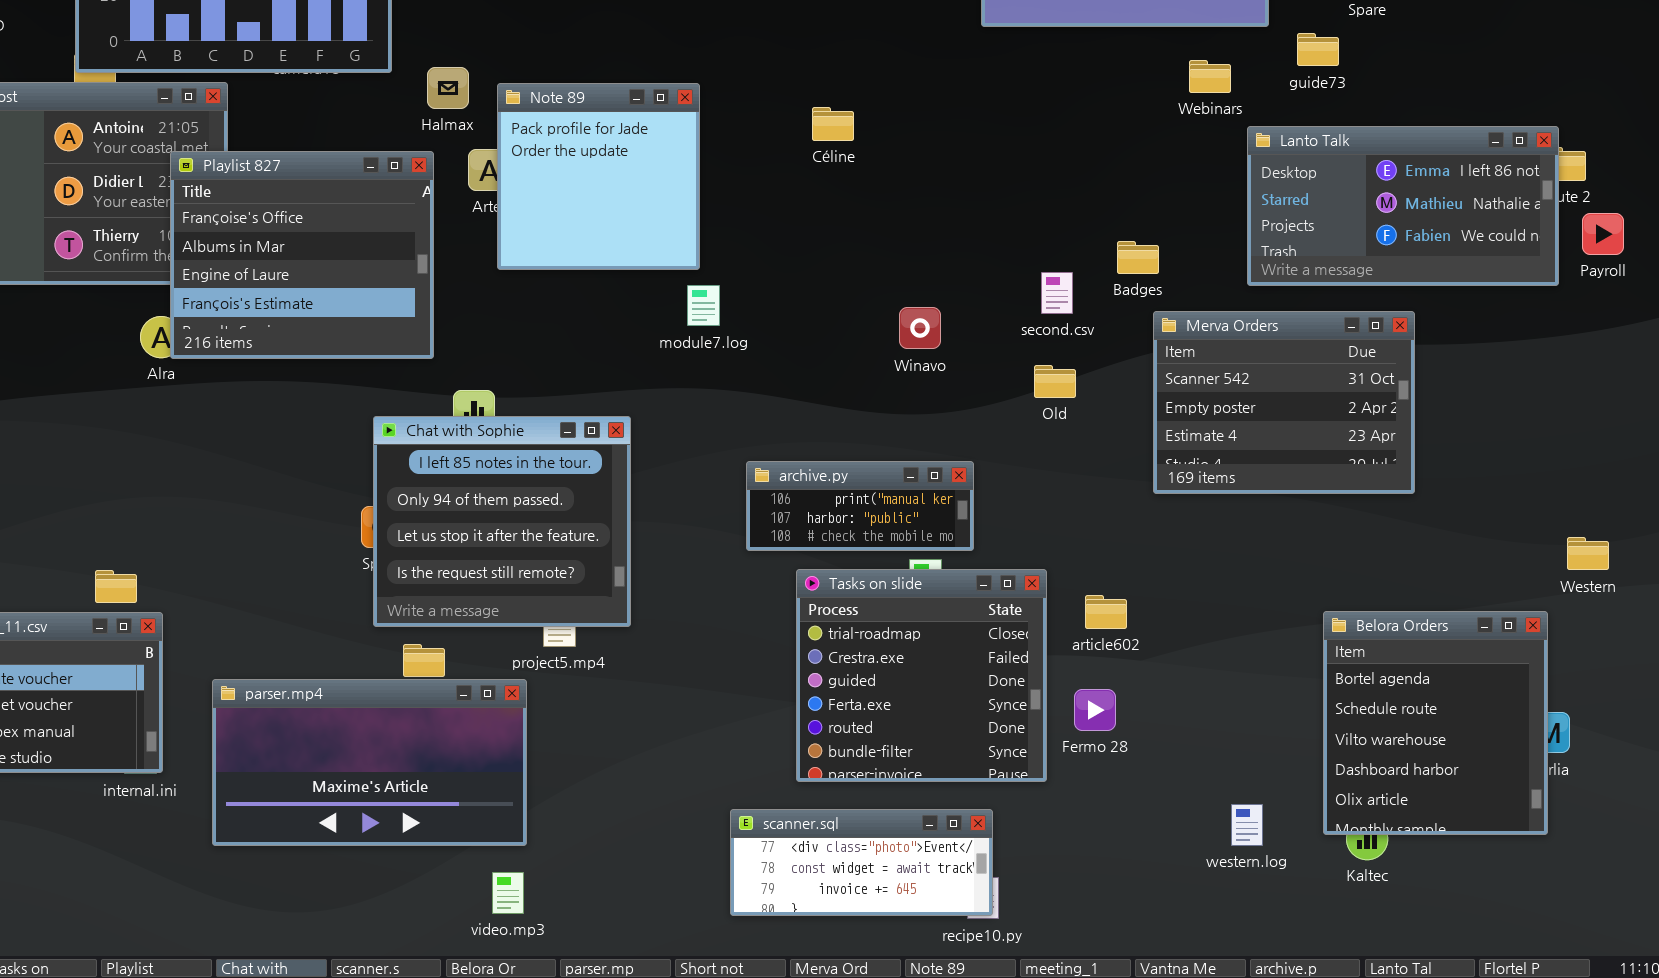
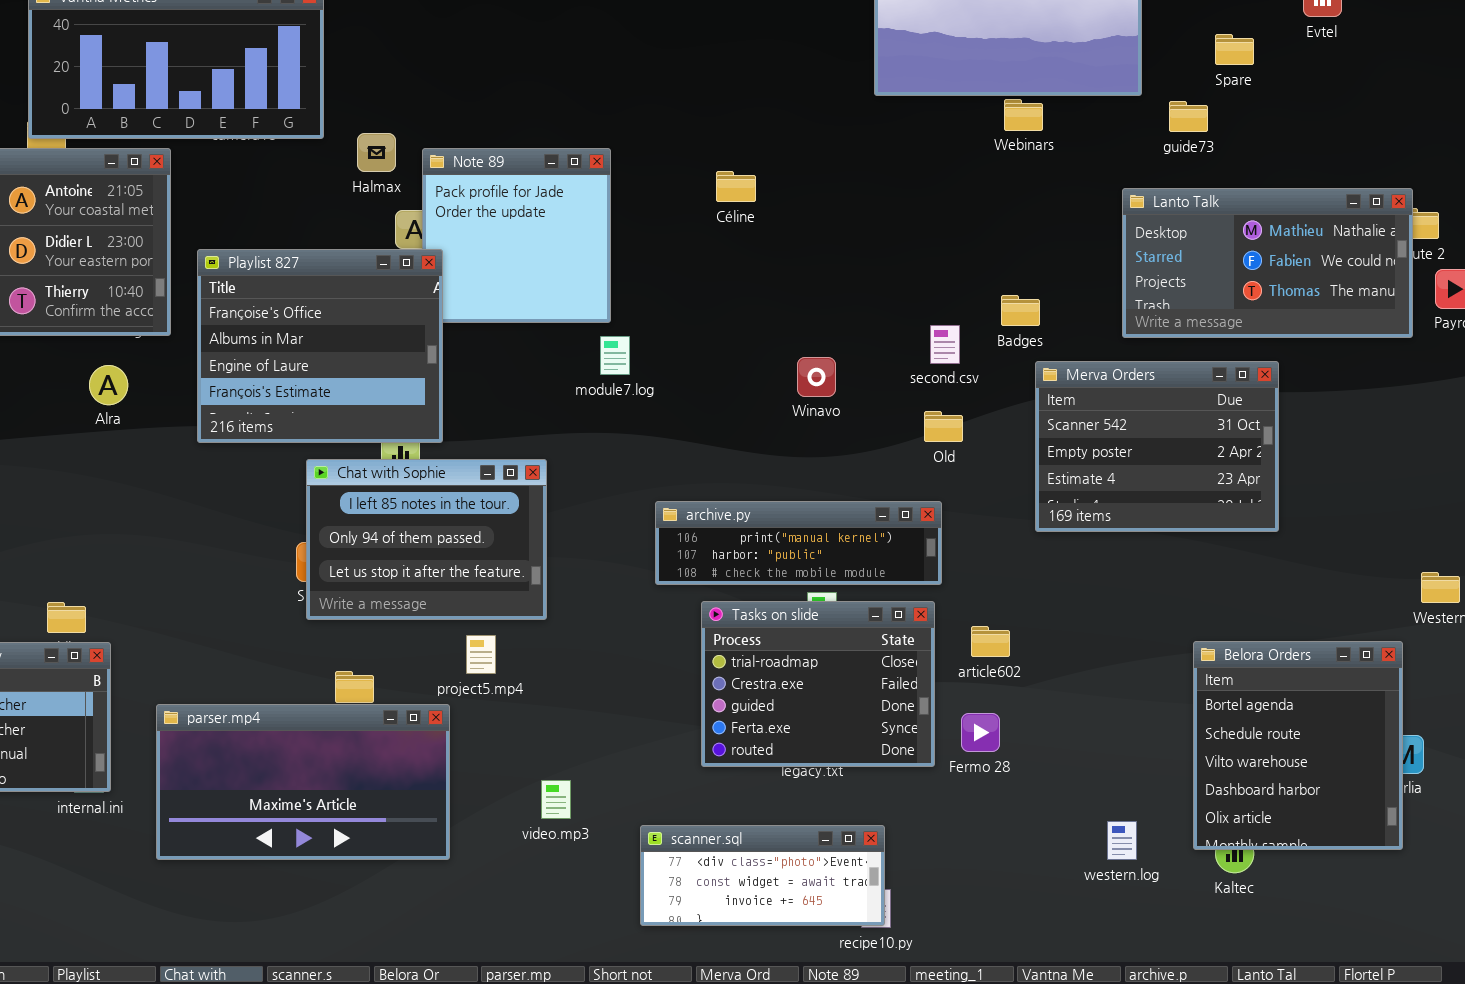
Webinars: [1189,60,1231,93] -> [1004,99,1043,131], moved
Lanto Talk: [1247,126,1559,286] -> [1122,188,1413,338], scrolled down 1 row
Playlist 827: [170,151,434,359] -> [197,249,443,443], moved
Chat with Sophie: [373,416,631,627] -> [306,459,547,620], resized
archive.py: [746,461,974,551] -> [655,501,942,585], resized
Tasks on slide: [796,569,1047,782] -> [701,601,935,767], resized
video.mp3: [492,872,524,914] -> [541,780,571,819], moved

